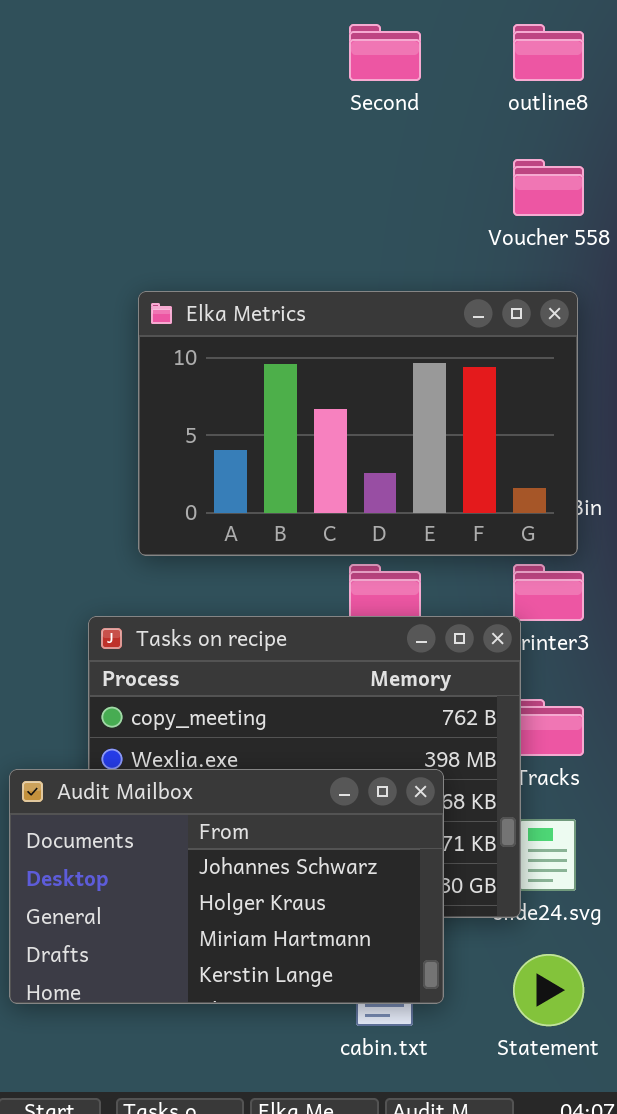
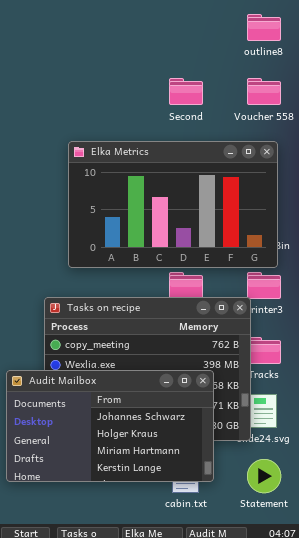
Second: [349,24,421,81] -> [169,78,203,105], moved

